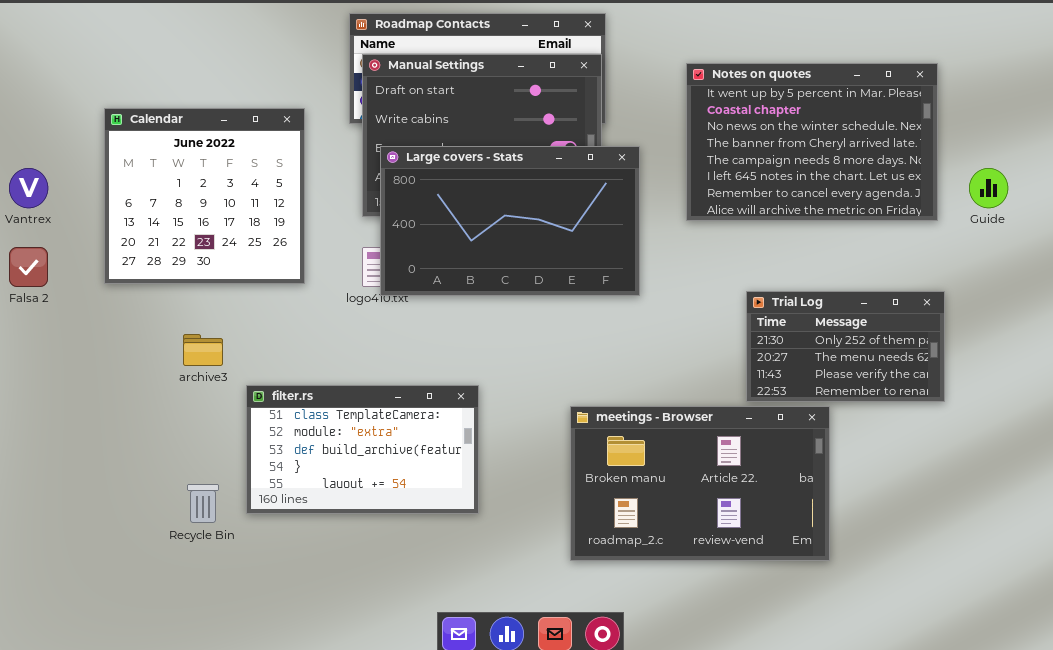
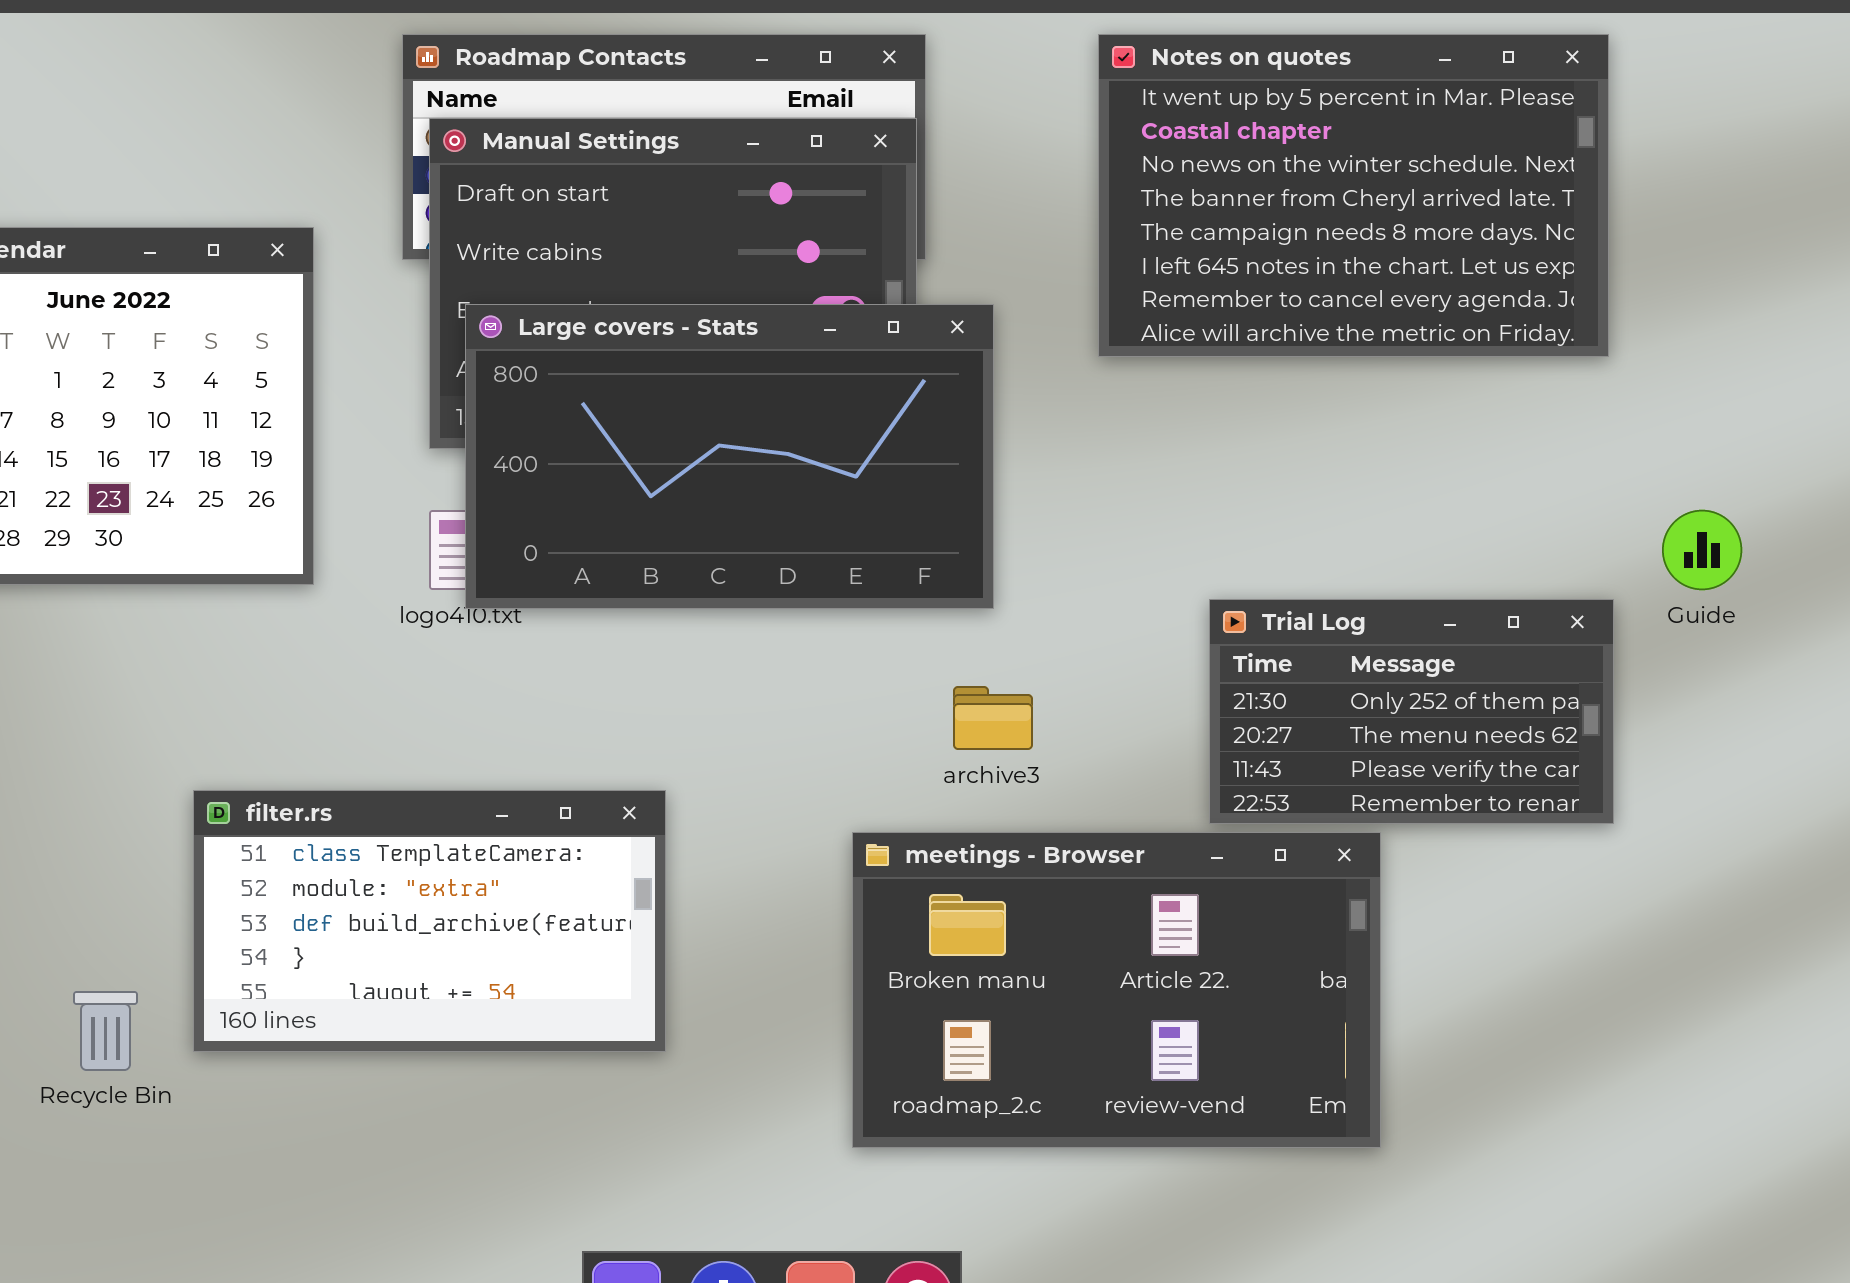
Notes on quotes: [686,63,938,221] -> [1098,34,1609,357], moved
Guide: [969,168,1008,208] -> [1662,510,1742,590], moved
archive3: [183,334,223,366] -> [953,686,1033,750], moved

